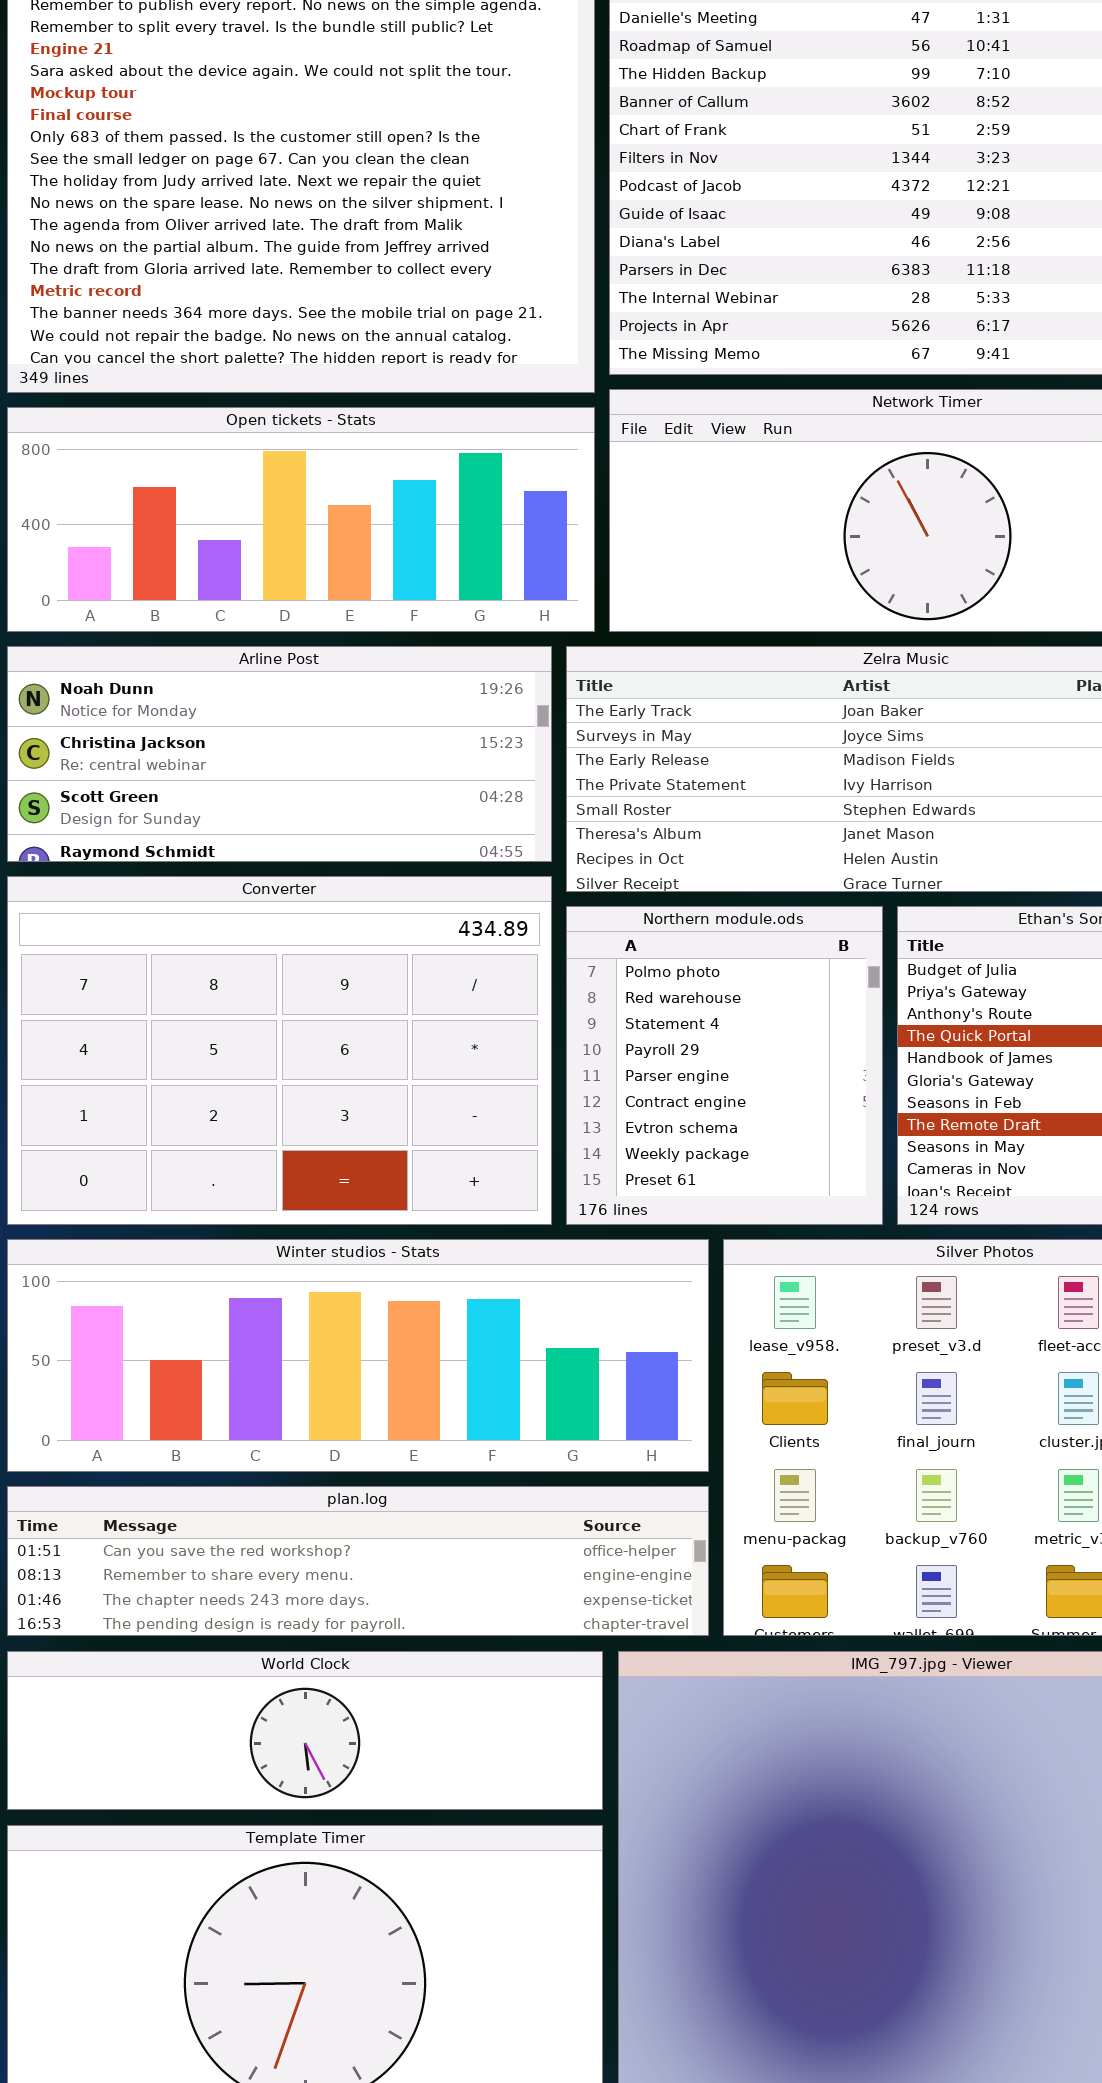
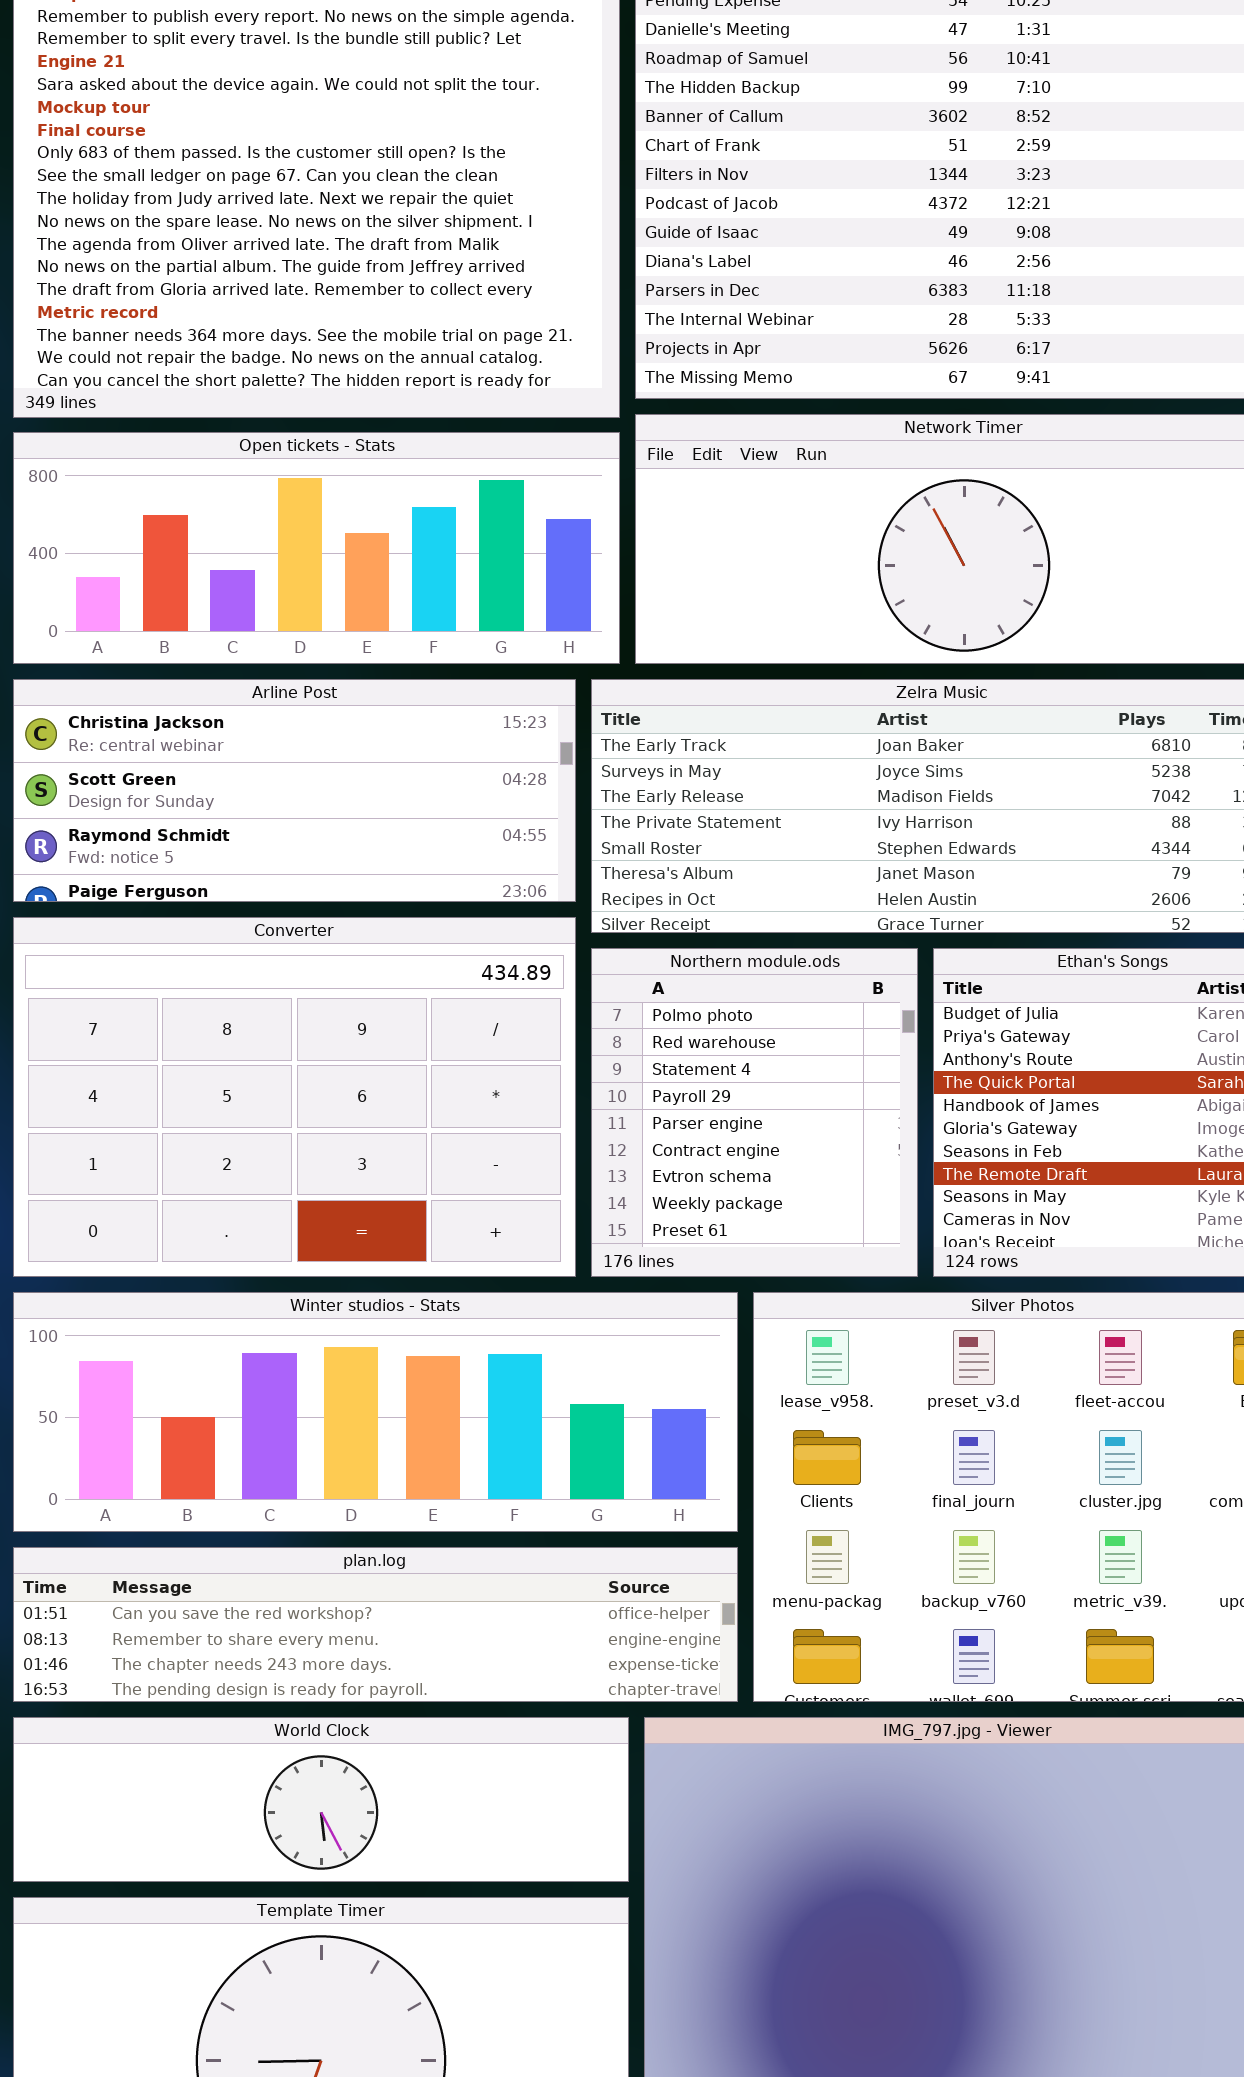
Arline Post: [7,646,552,862] -> [13,679,576,902], scrolled down 1 row

